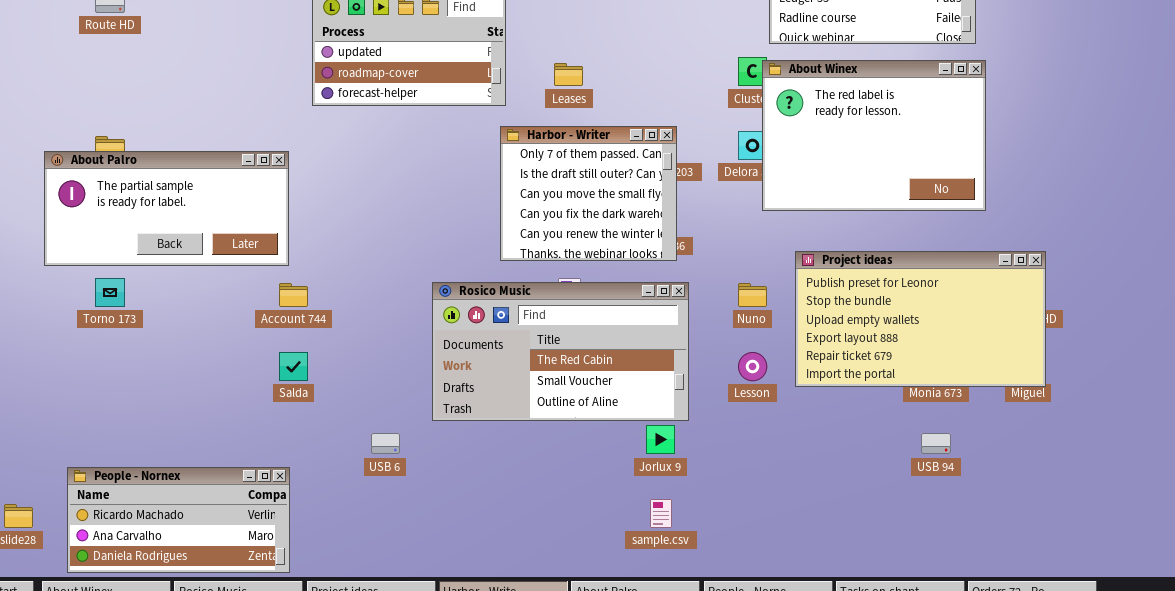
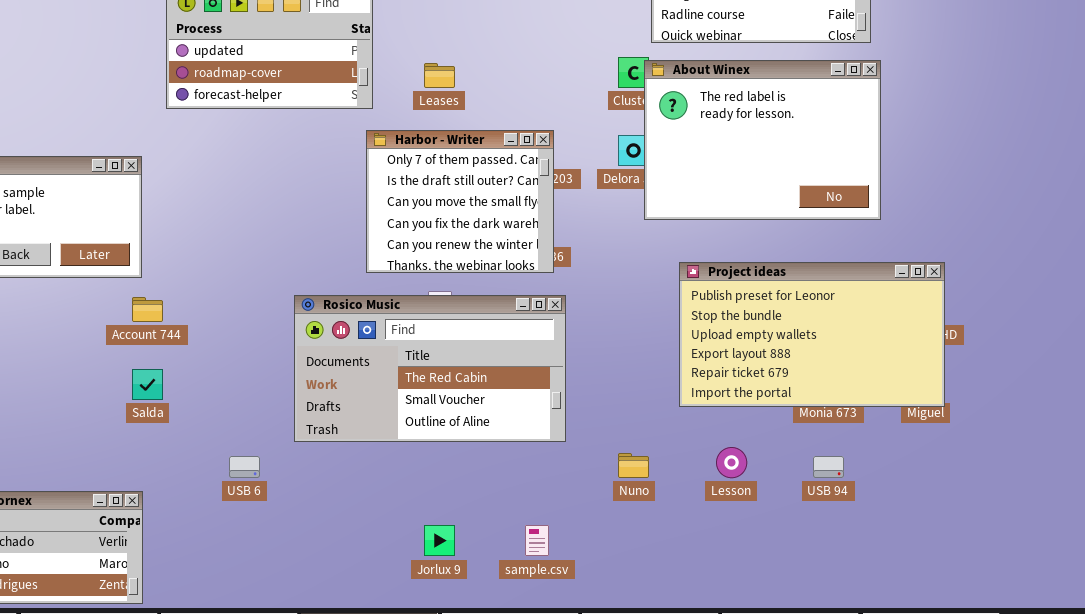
Nuno: [738,283,767,307] -> [618,453,649,478], moved
Lesson: [738,352,767,381] -> [716,447,747,478], moved
Jorlux 9: [646,425,675,454] -> [424,525,455,556], moved

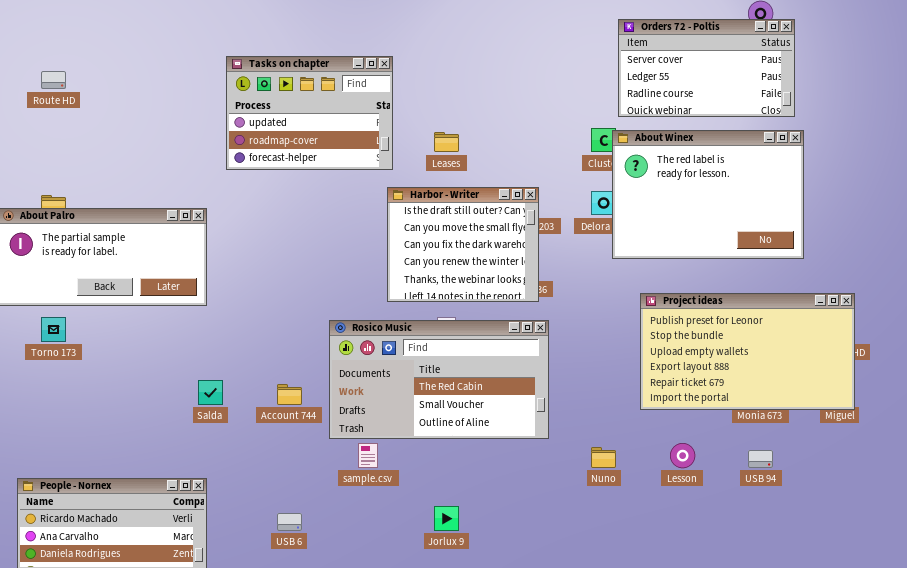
Harbor - Writer: [366,130,554,273] -> [387,187,539,302], scrolled down 1 row
Account 744: [132,297,163,322] -> [277,384,302,405], moved
USB 6: [229,456,260,478] -> [277,513,302,531], moved
sample.csv: [525,525,549,556] -> [358,443,378,468], moved

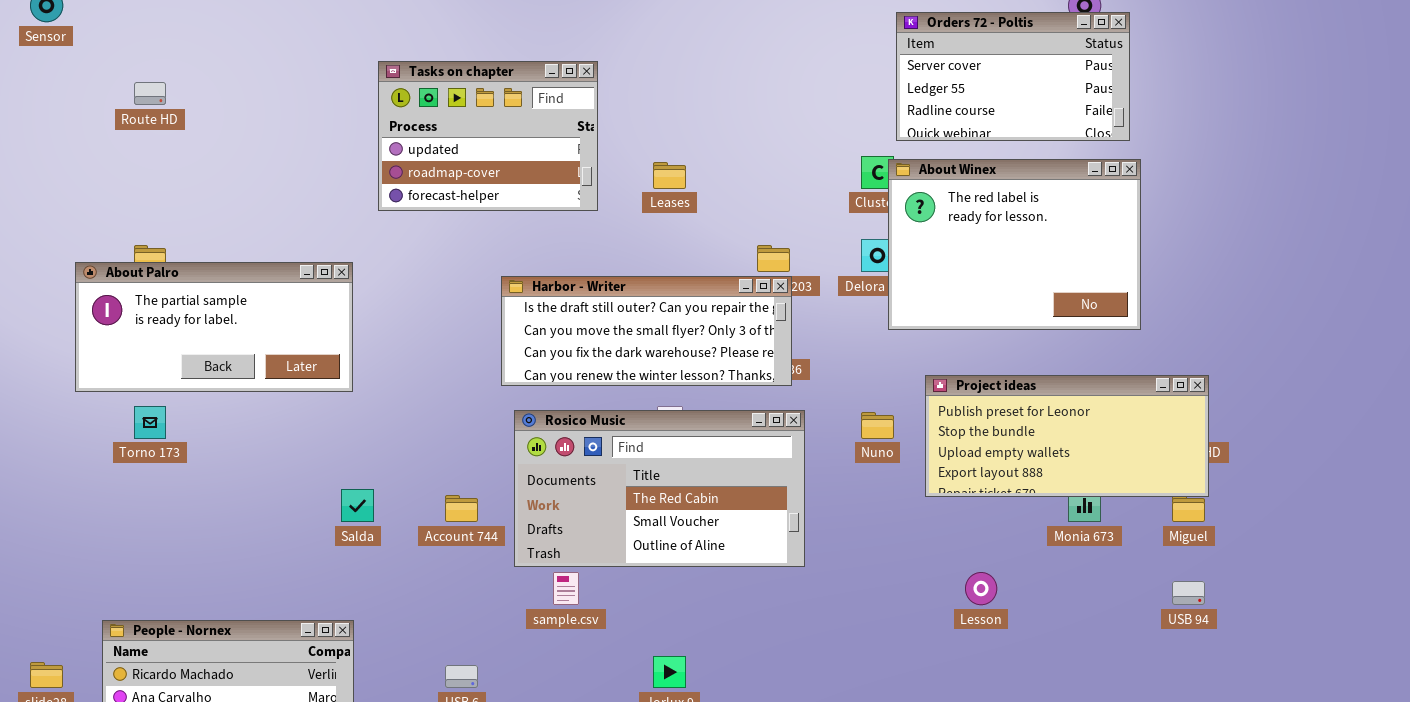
Harbor - Writer: [387,187,539,302] -> [501,276,792,386], resized
Project ideas: [640,293,855,410] -> [925,375,1209,497], resized
Nuno: [591,447,616,468] -> [861,412,894,439], moved
USB 94: [748,450,773,468] -> [1172,581,1205,605], moved

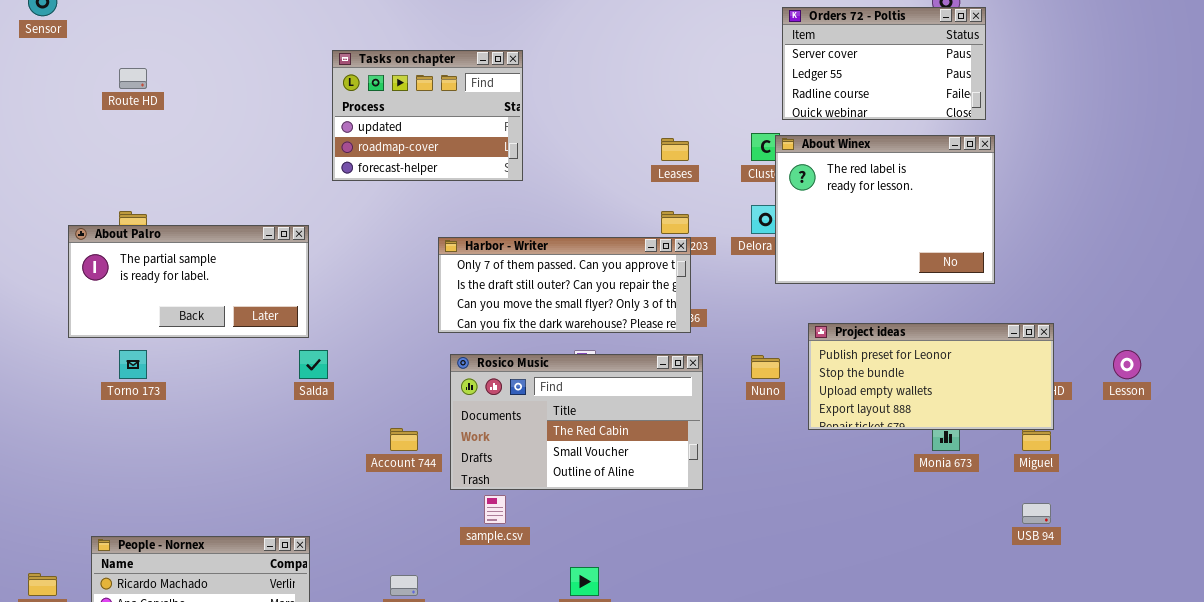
Leases: [653,162,686,189] -> [661,138,689,161], moved
Harbor - Writer: [501,276,792,386] -> [438,237,691,333], scrolled up 1 row
Salda: [341,489,374,522] -> [299,350,328,379], moved
Lesson: [965,572,997,605] -> [1113,350,1141,379], moved

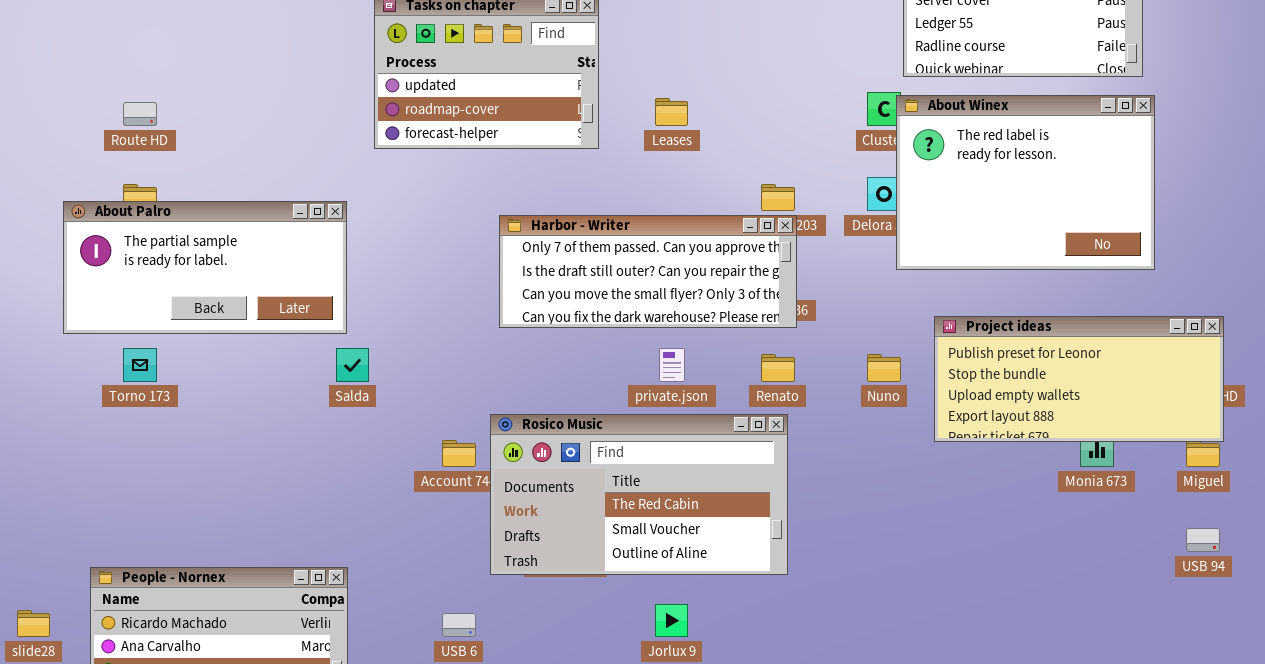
Route HD: [119,68,147,89] -> [123,102,157,126], moved
Leases: [661,138,689,161] -> [655,98,688,126], moved
Rosico Music: [450,354,703,490] -> [490,414,788,575], moved

